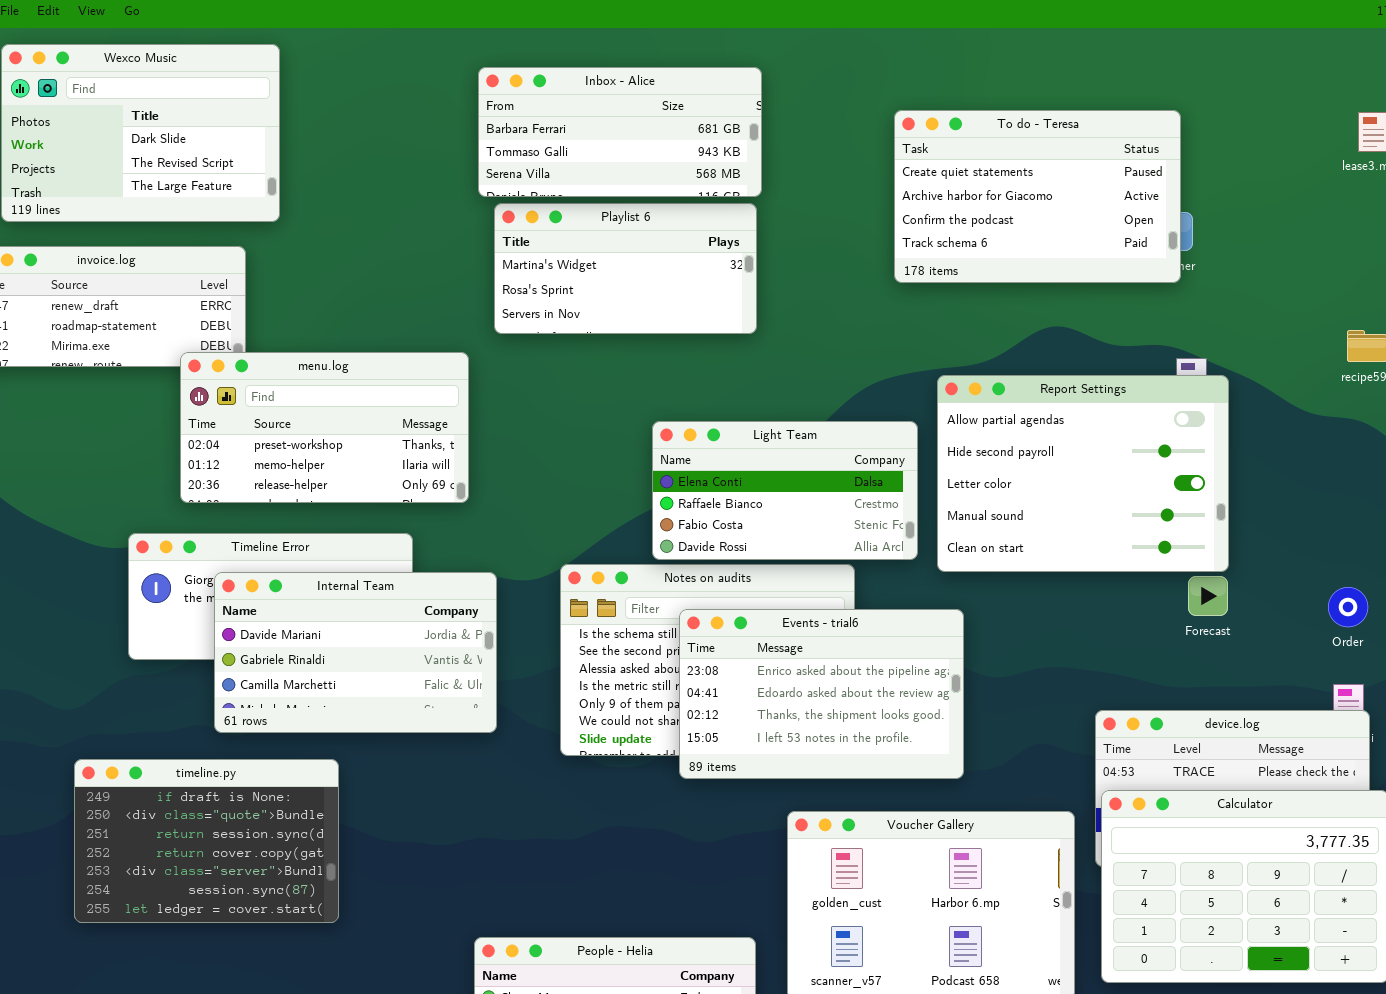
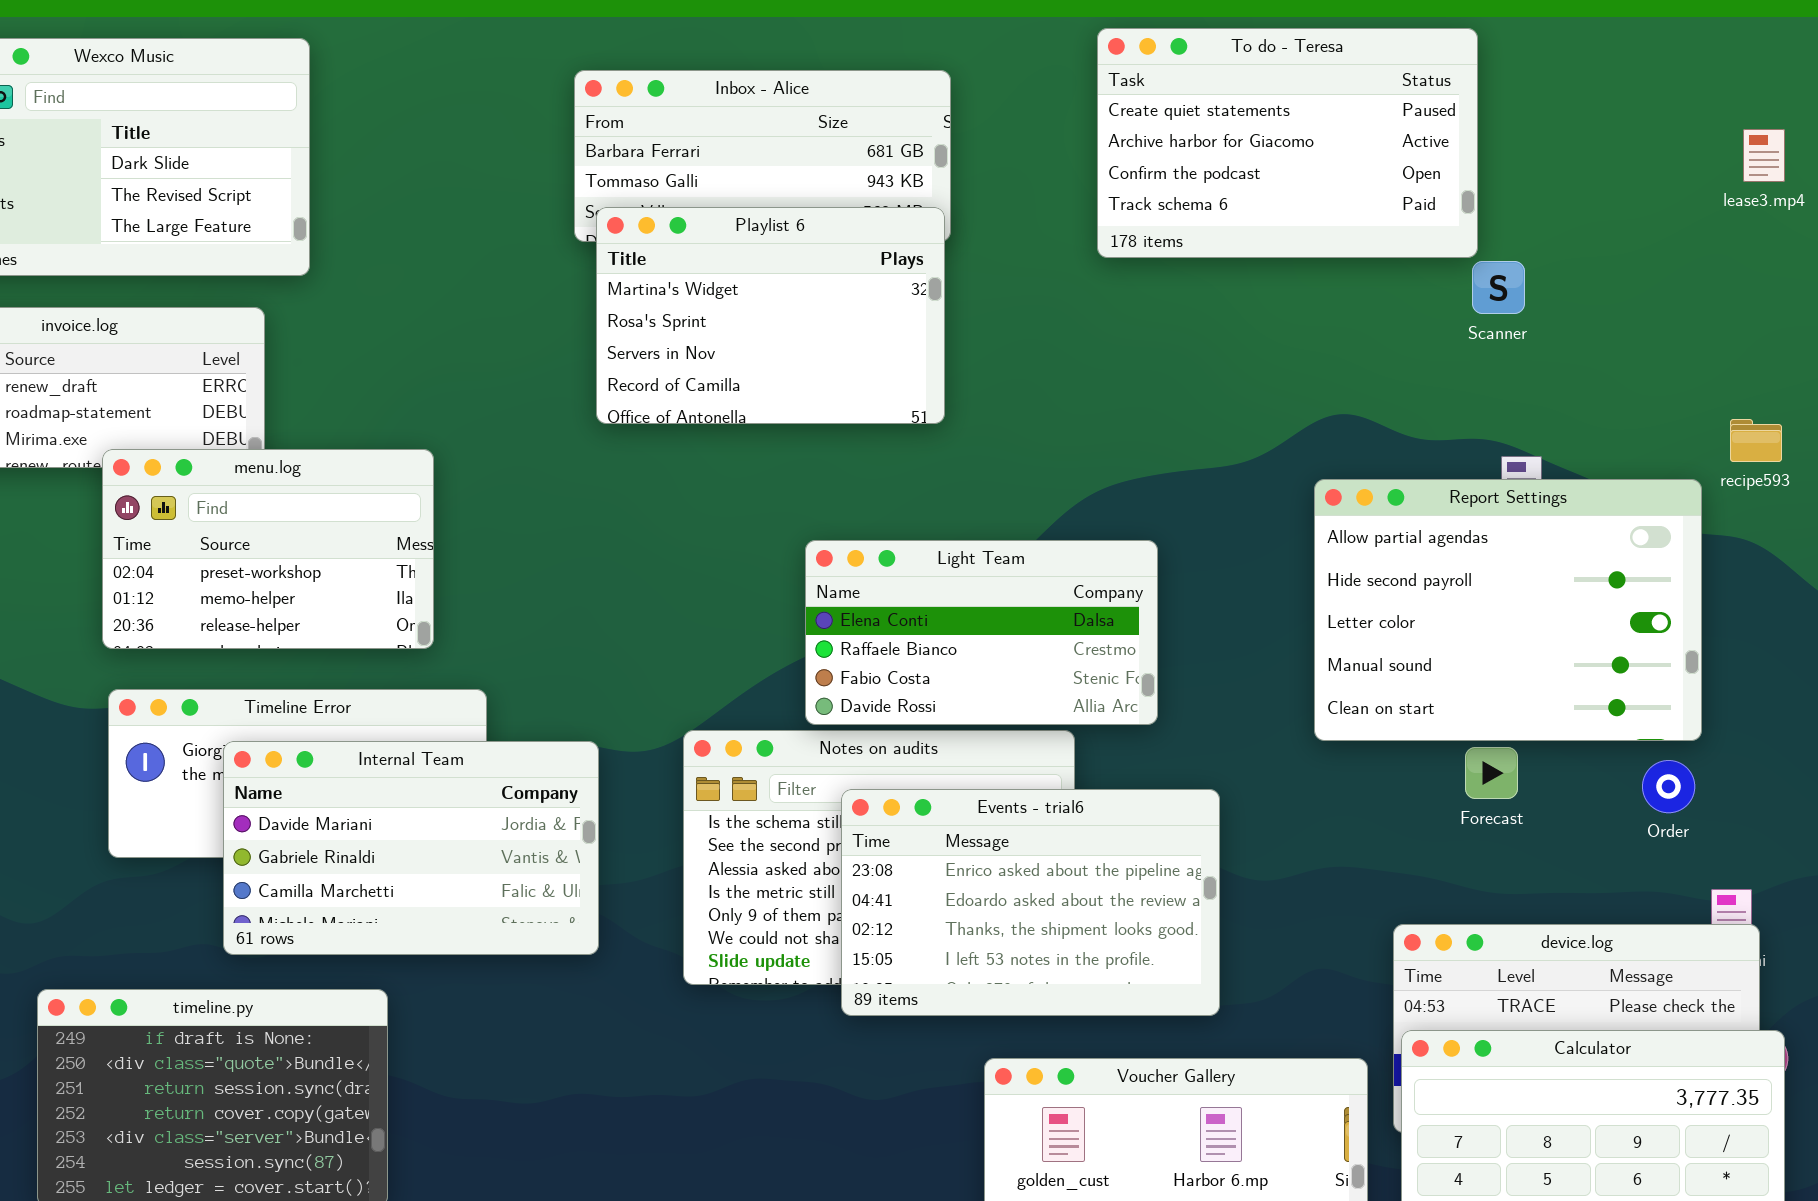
To do - Teresa: [894,110,1181,283] -> [1097,28,1478,258], moved
Playlist 6: [494,203,757,334] -> [596,207,945,424], resized
menu.log: [180,352,469,503] -> [102,449,434,649], moved, resized
Report Settings: [937,375,1229,572] -> [1314,479,1702,741], moved
Forecast: [1188,576,1228,616] -> [1465,747,1518,799], moved
Order: [1328,587,1368,627] -> [1642,760,1695,813], moved

